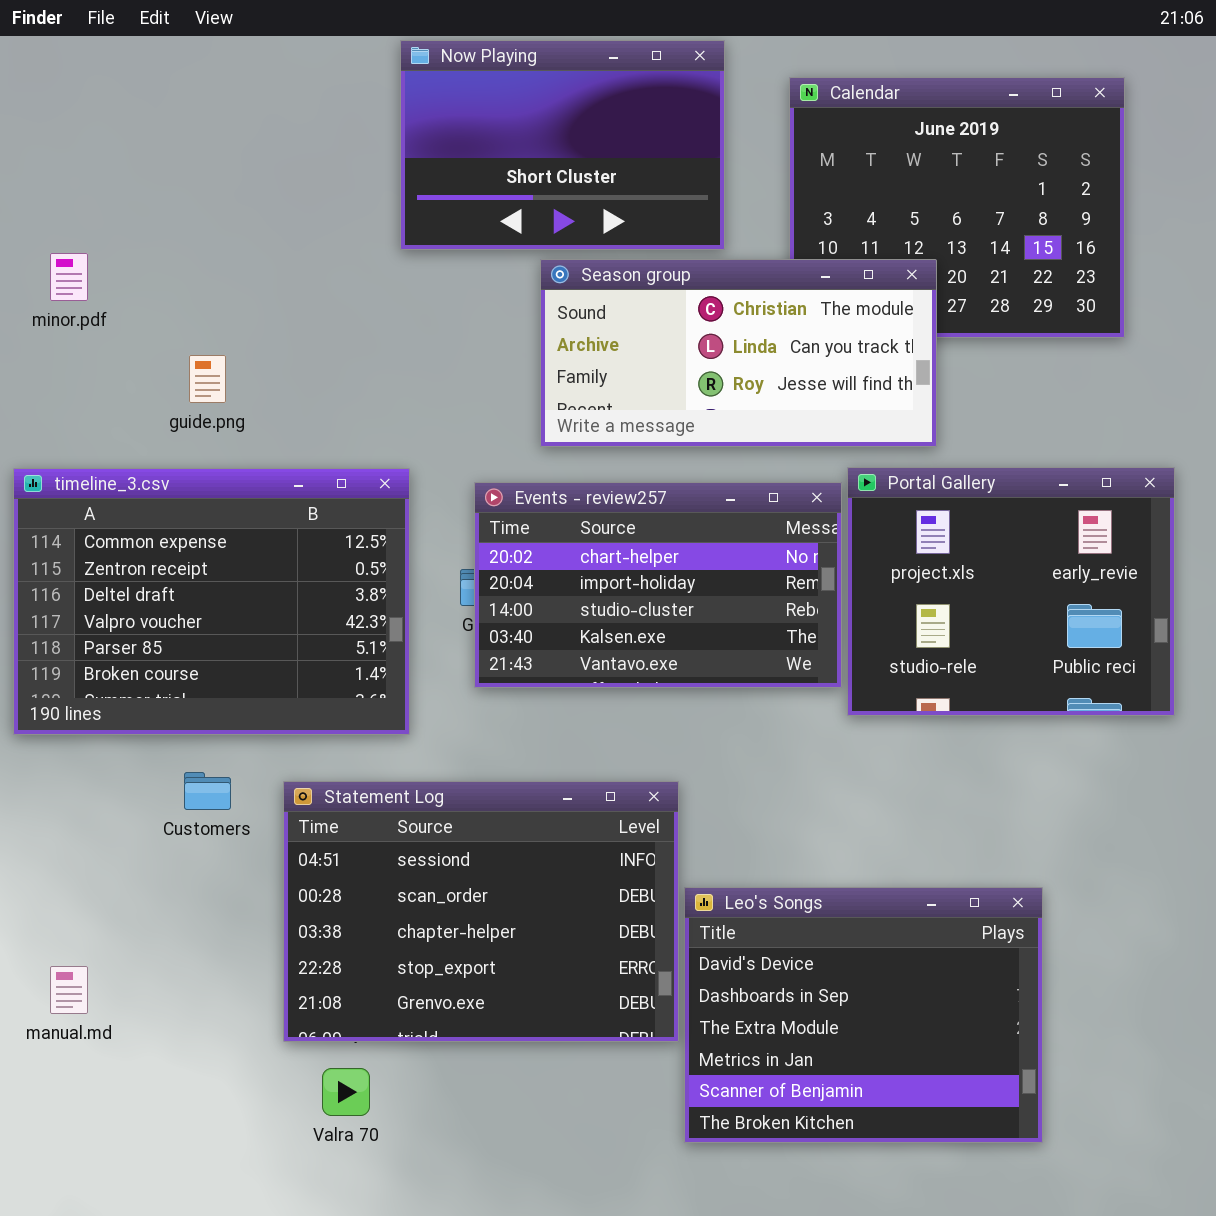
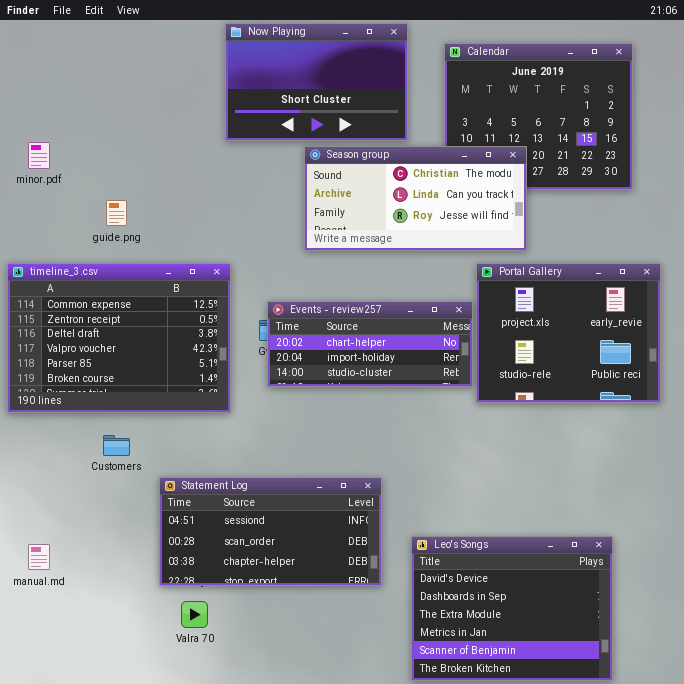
Events - review257: [474,482,842,688] -> [267,301,473,387], resized
Statement Log: [283,781,679,1042] -> [159,477,382,586], resized
Leo's Songs: [684,887,1043,1143] -> [411,536,613,681], moved

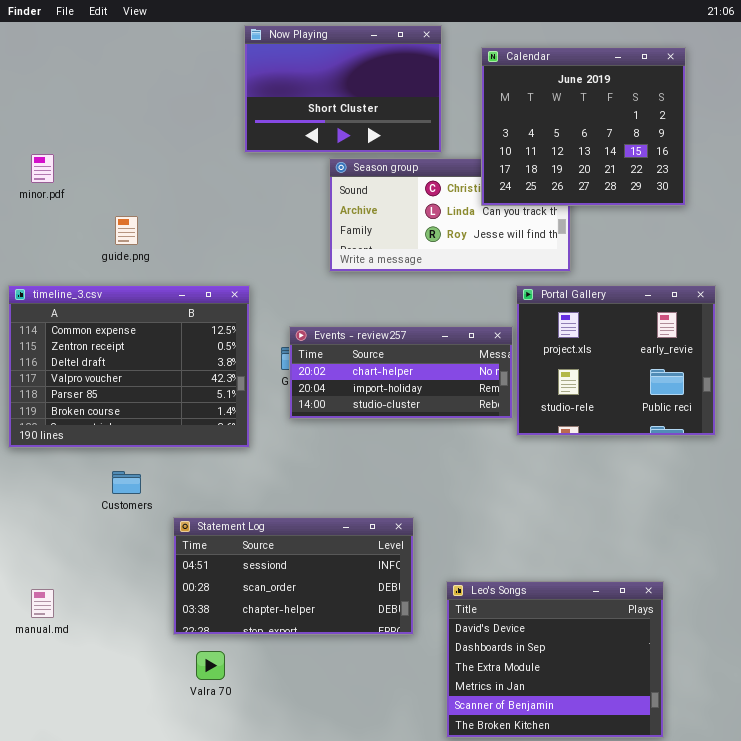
Calendar: [444,43,633,190] -> [481,47,686,206], raised

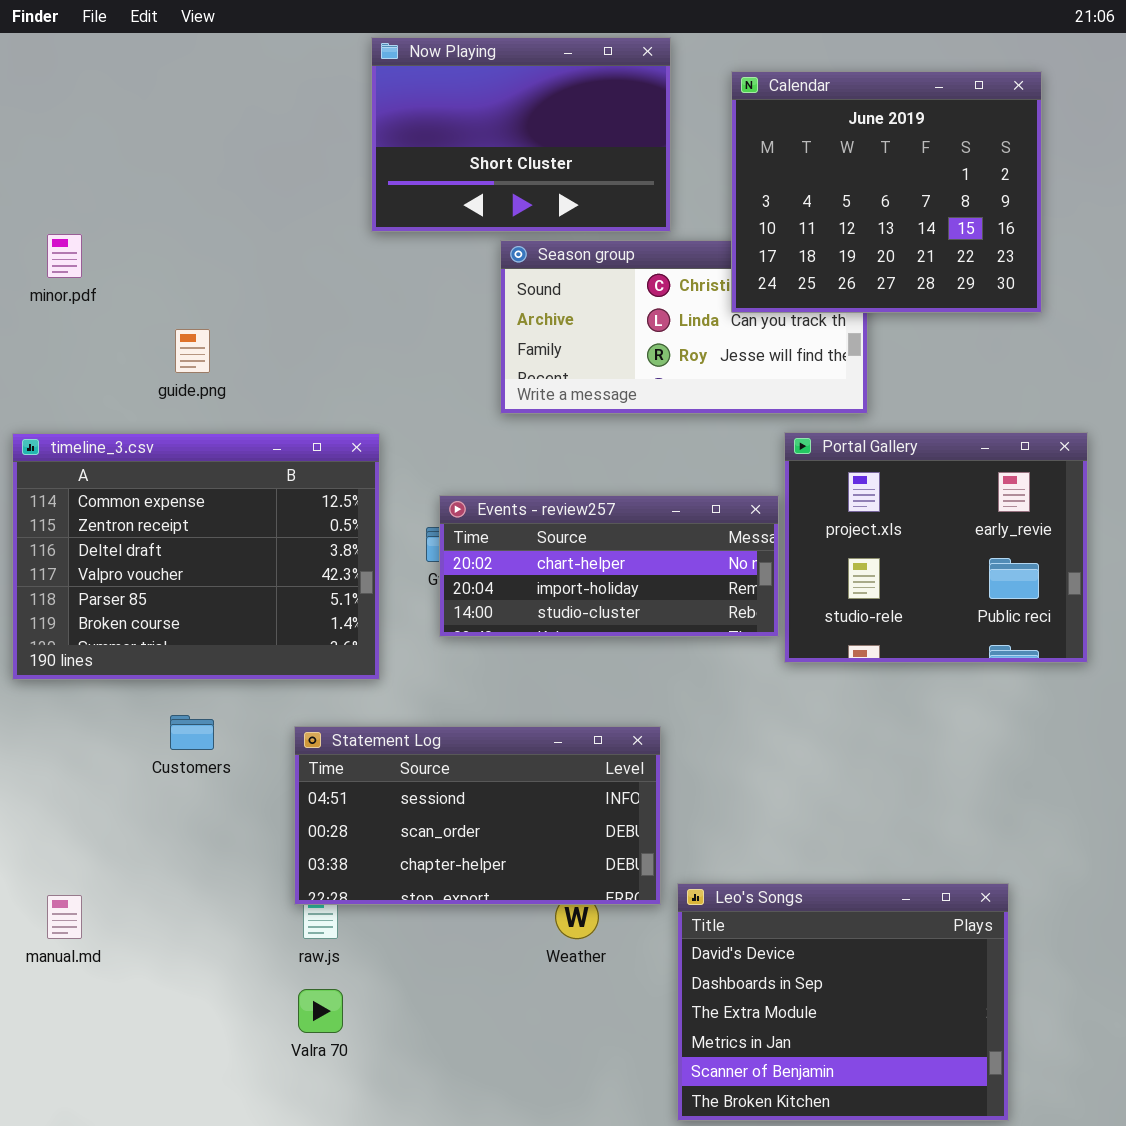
Statement Log: [173,517,414,635] -> [294,726,661,905], moved

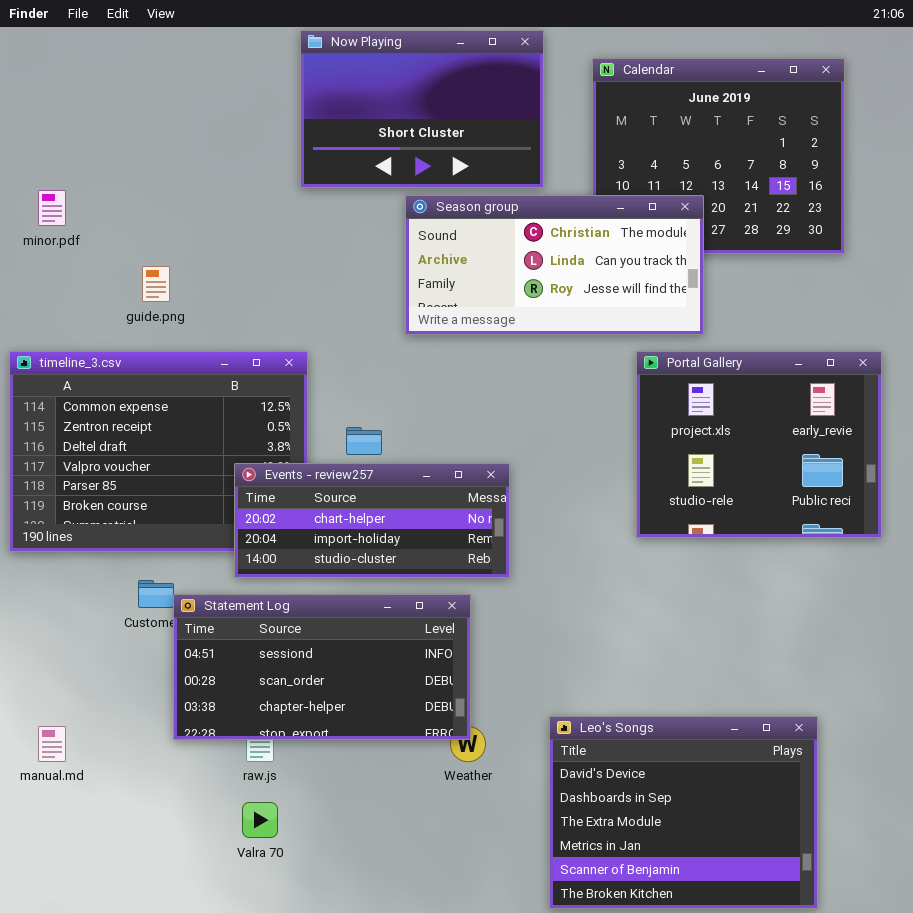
Season group: [500,240,868,414] -> [405,195,704,335], raised
Events - review257: [439,495,779,637] -> [234,463,510,578], moved
Statement Log: [294,726,661,905] -> [173,594,471,740], moved

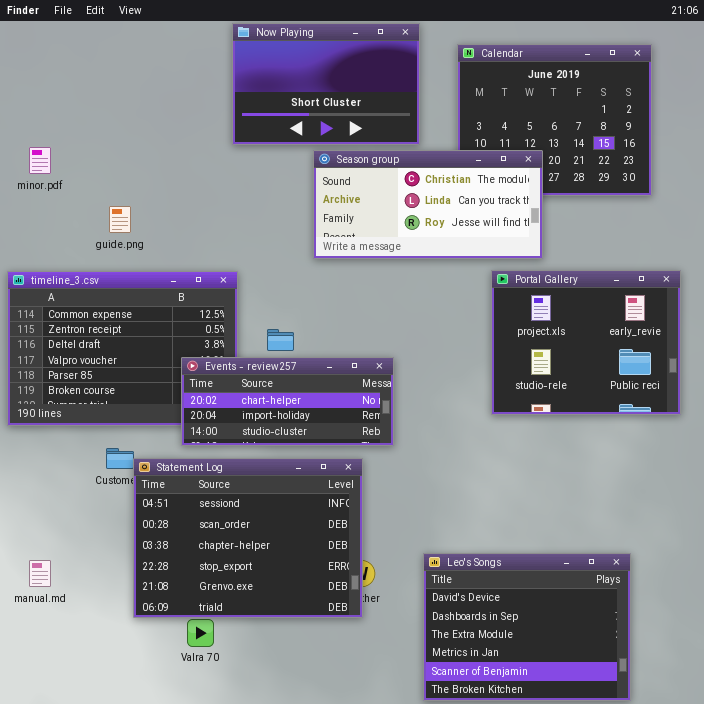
Statement Log: [173,594,471,740] -> [133,458,363,618], resized

